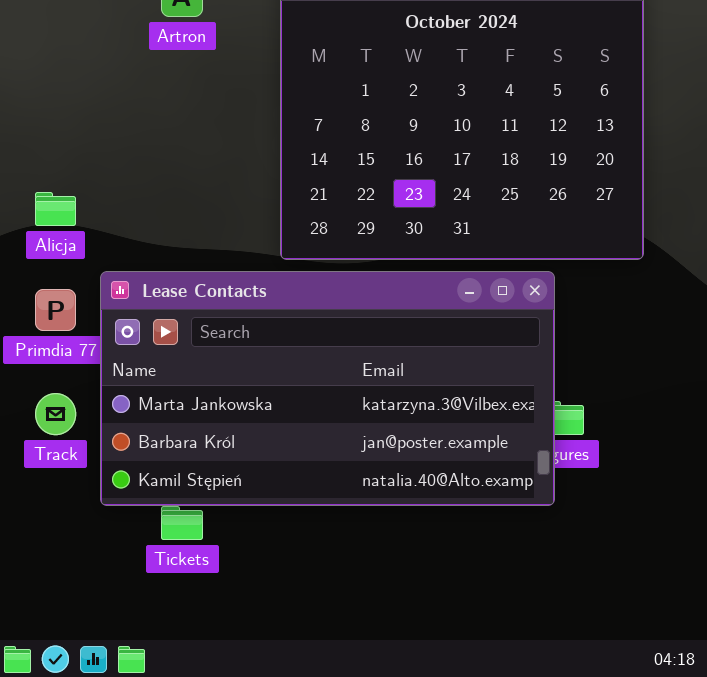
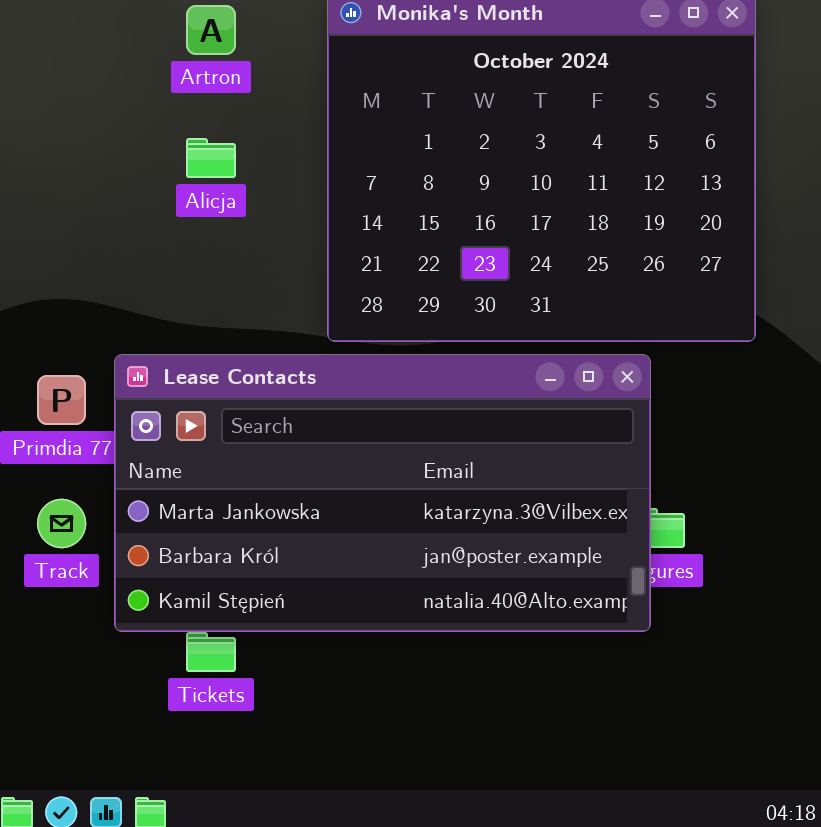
Alicja: [35,192,76,226] -> [186,138,236,178], moved

